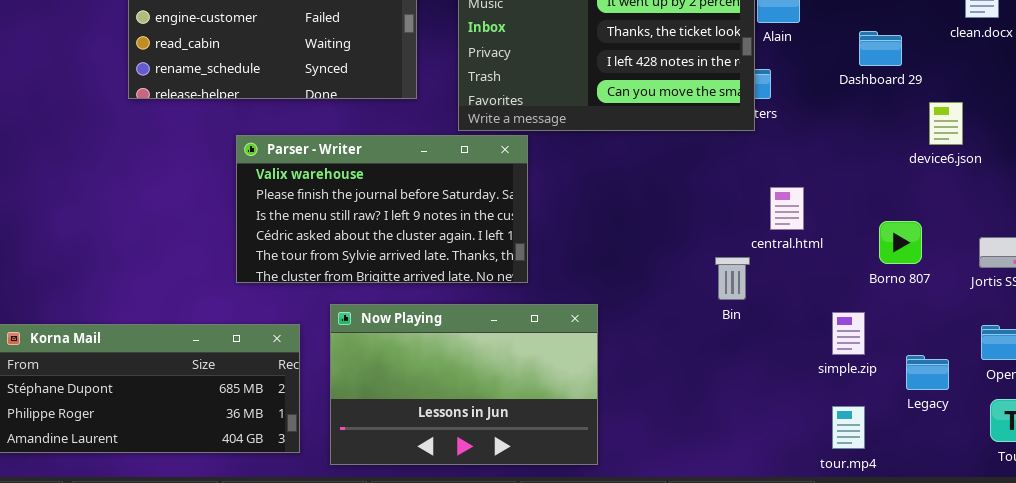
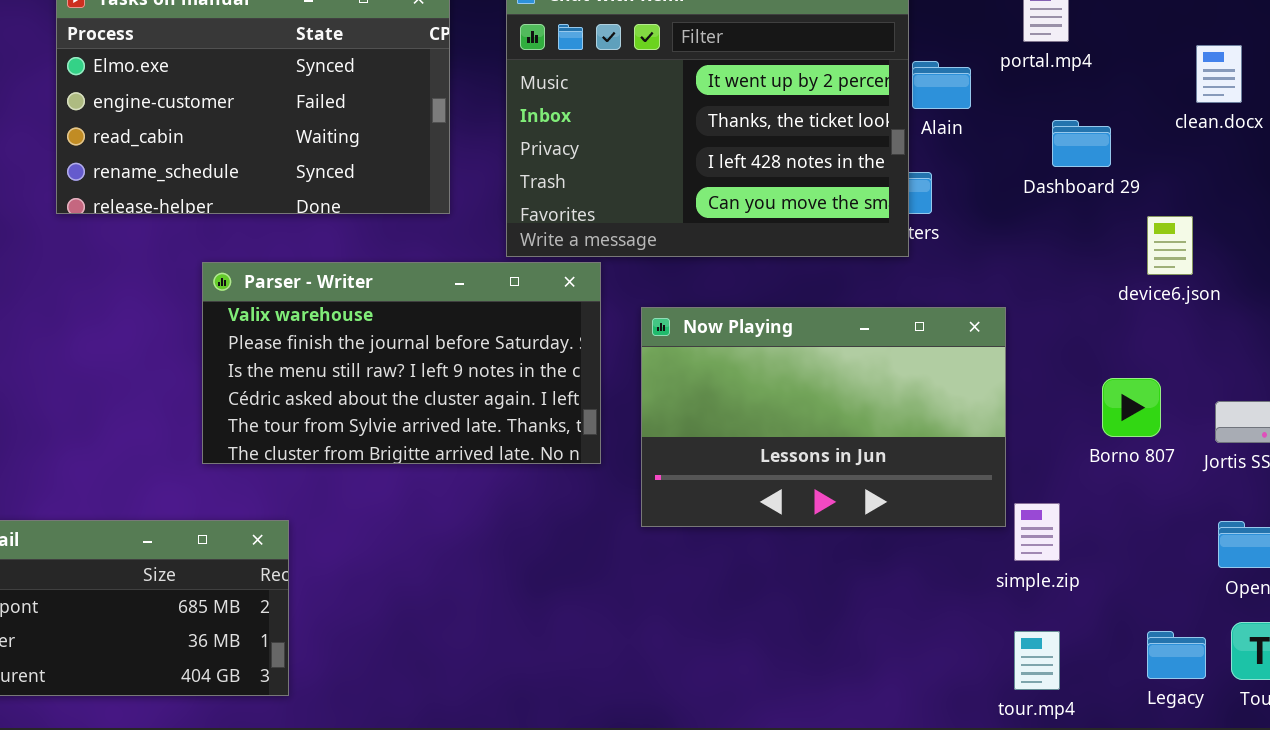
Borno 807: [879,221,922,264] -> [1102,378,1161,437], moved
Now Playing: [330,304,598,465] -> [641,307,1006,527], moved
Legacy: [906,355,949,390] -> [1147,631,1206,679], moved

